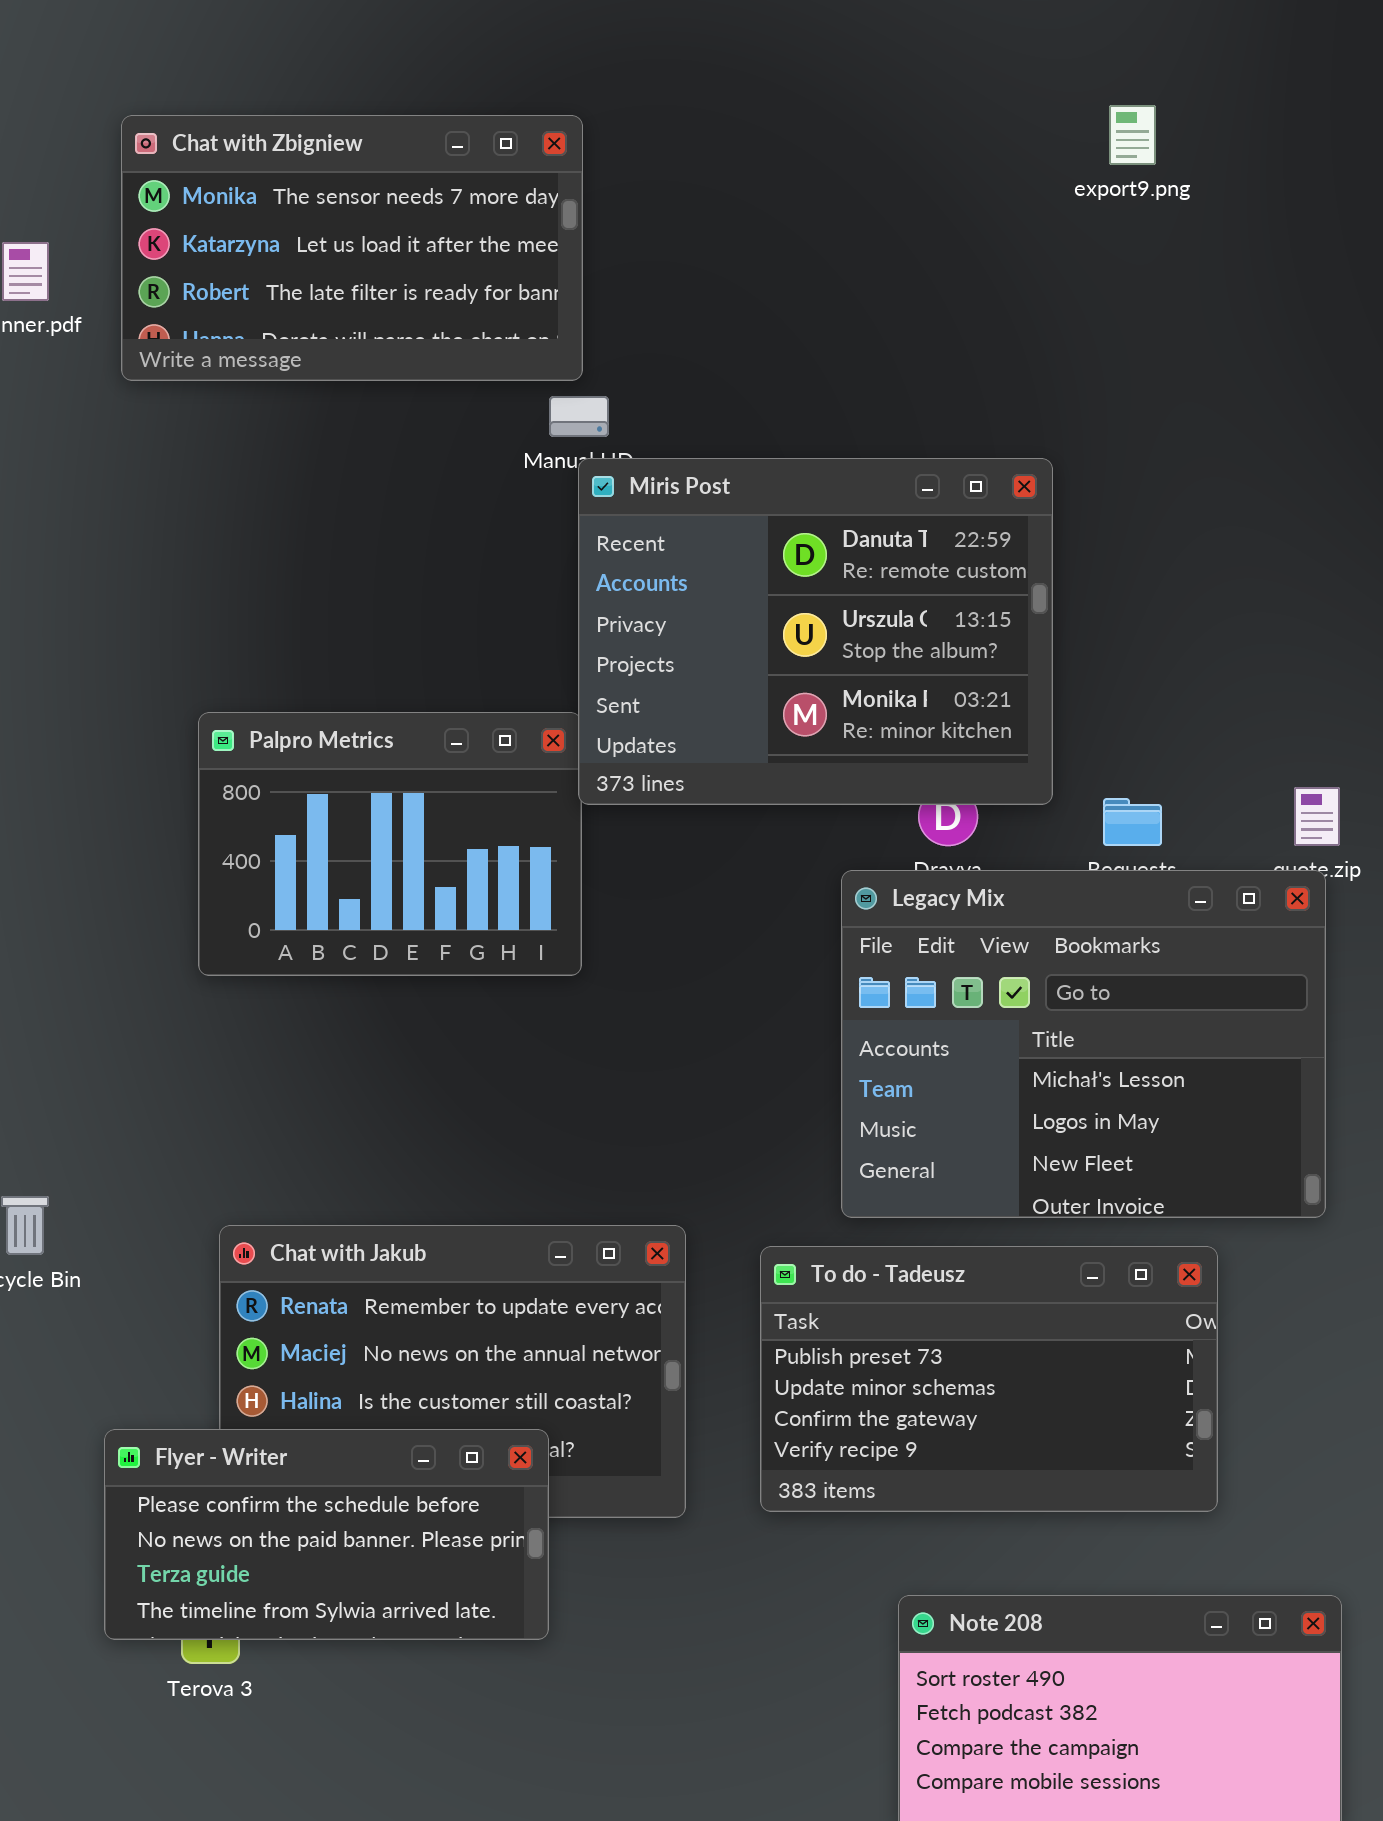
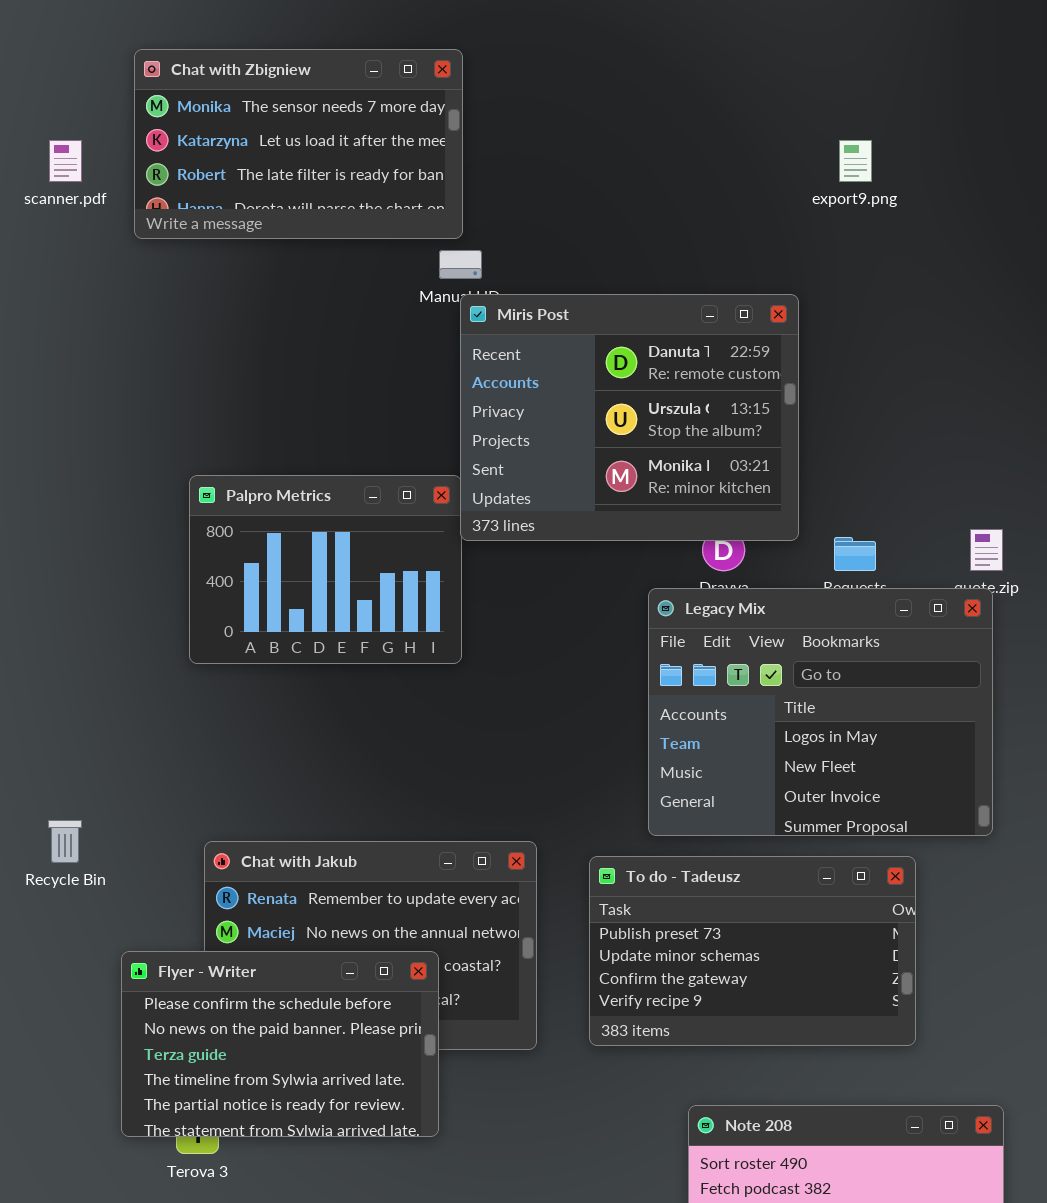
export9.png: [1109,105,1156,165] -> [839,140,872,182], moved
Legacy Mix: [841,870,1326,1218] -> [648,588,993,836], scrolled down 1 row
Flyer - Writer: [104,1429,549,1640] -> [121,951,439,1137], resized

